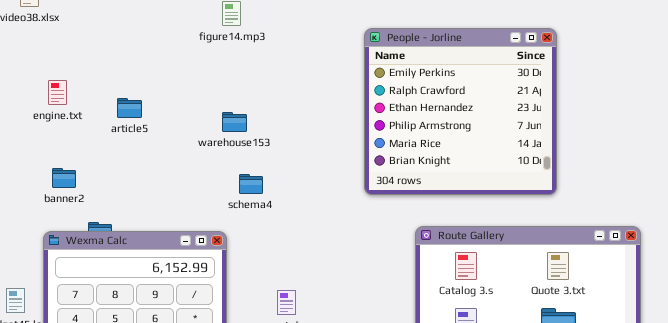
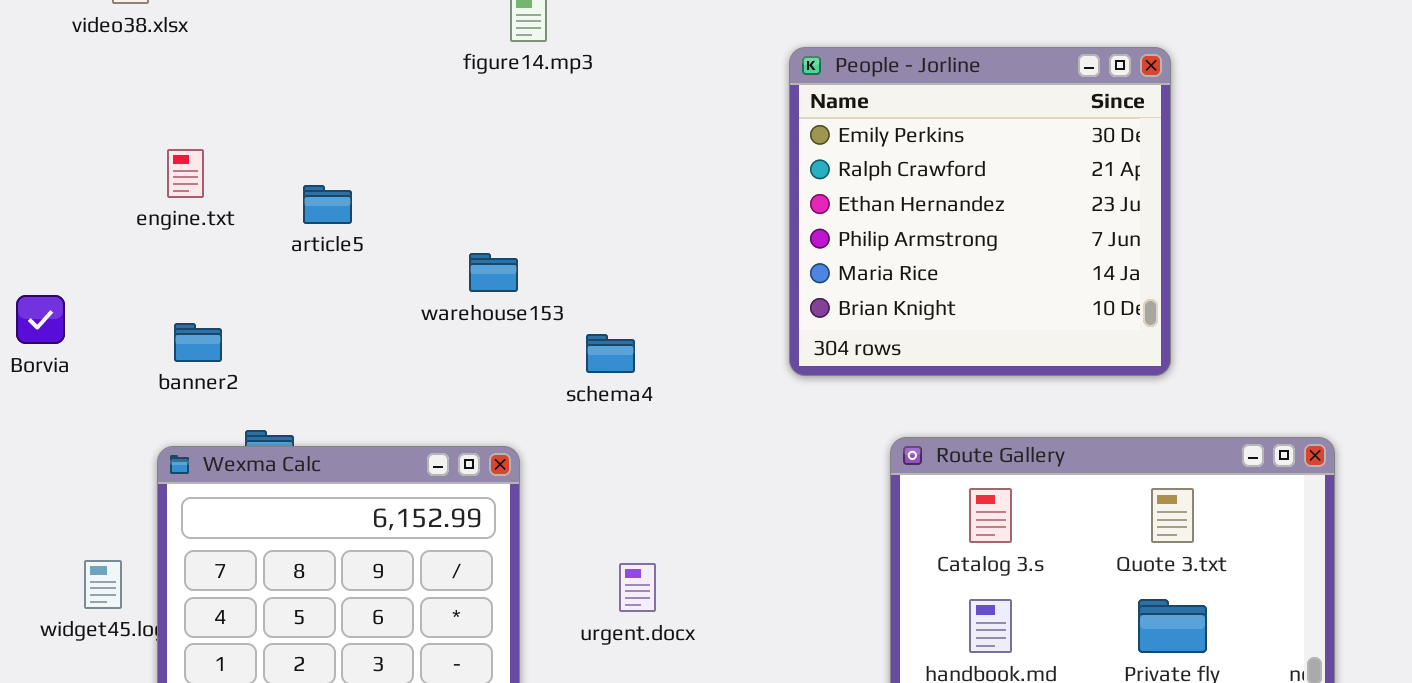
warehouse153: [222,112,247,132] -> [469,253,518,292], moved
schema4: [239,174,263,194] -> [586,334,635,373], moved

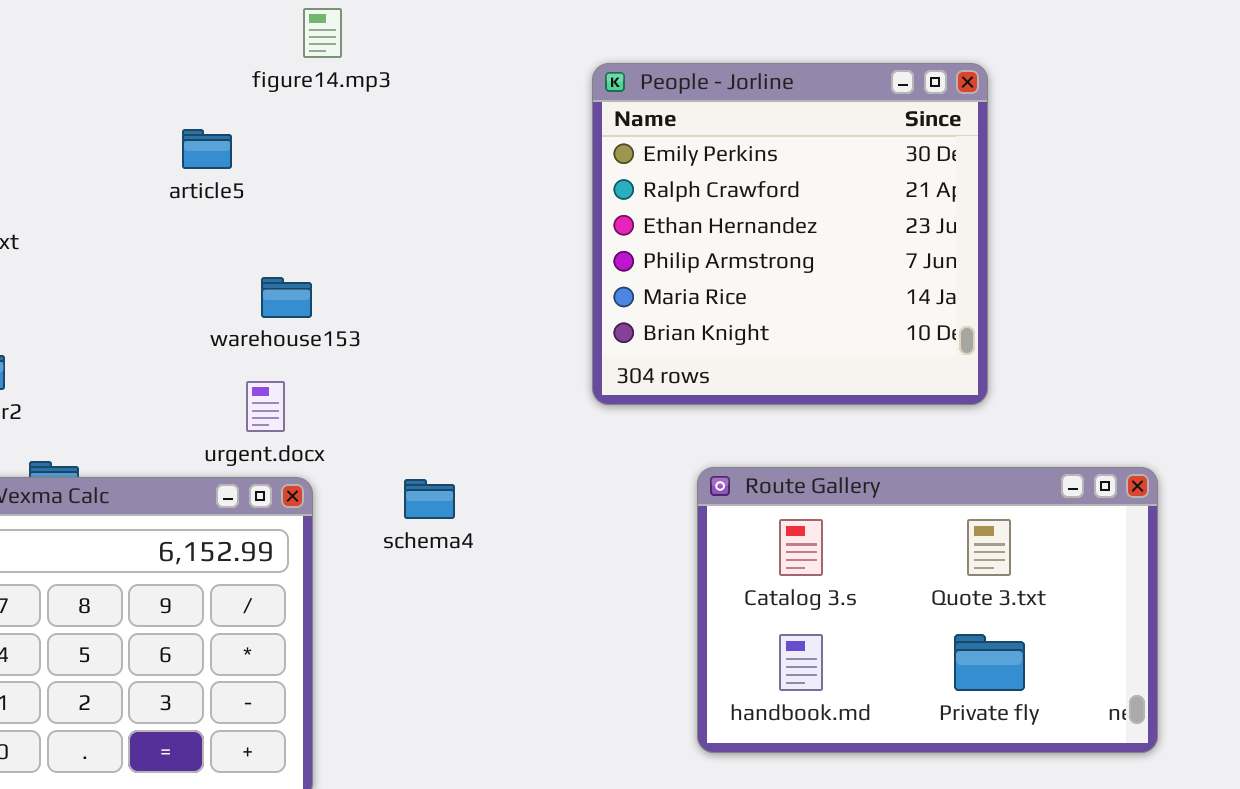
article5: [303,185,352,224] -> [182,129,232,169], moved
schema4: [586,334,635,373] -> [404,479,455,519], moved
urgent.docx: [619,563,656,612] -> [246,381,285,432], moved

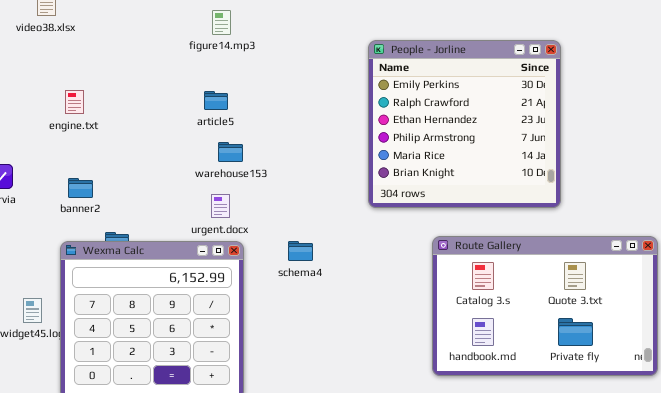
figure14.mp3: [303,8,342,58] -> [212,10,231,35], moved
People - Jorline: [592,63,988,405] -> [368,40,561,208], moved
article5: [182,129,232,169] -> [204,91,228,110], moved

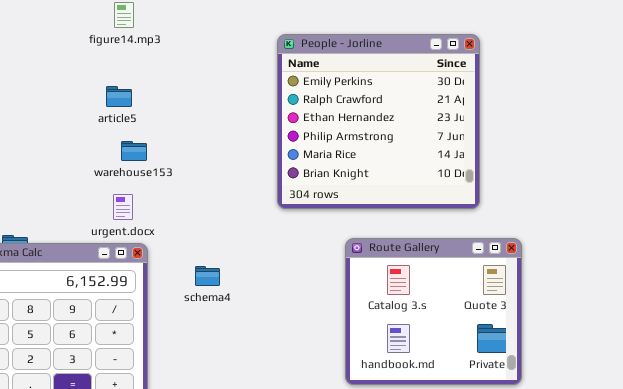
Route Gallery: [432,236,658,376] -> [345,238,522,385], resized
schema4: [288,241,313,261] -> [195,266,220,286], moved

